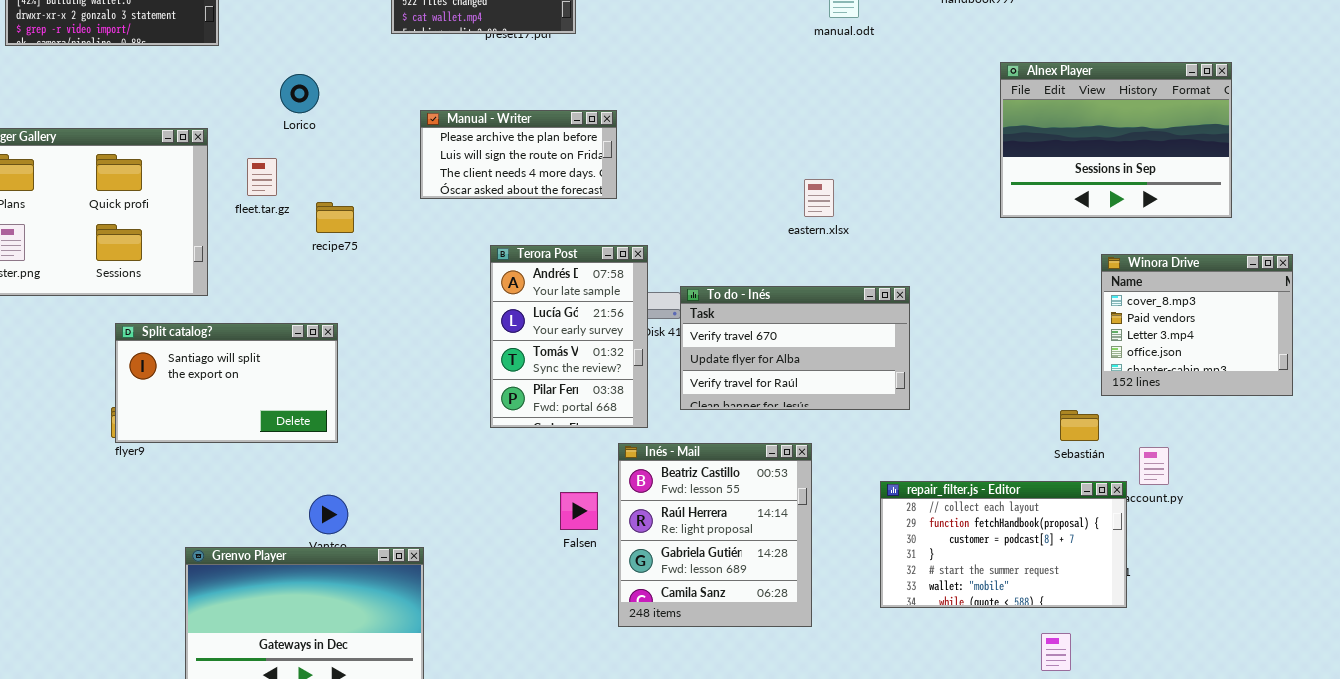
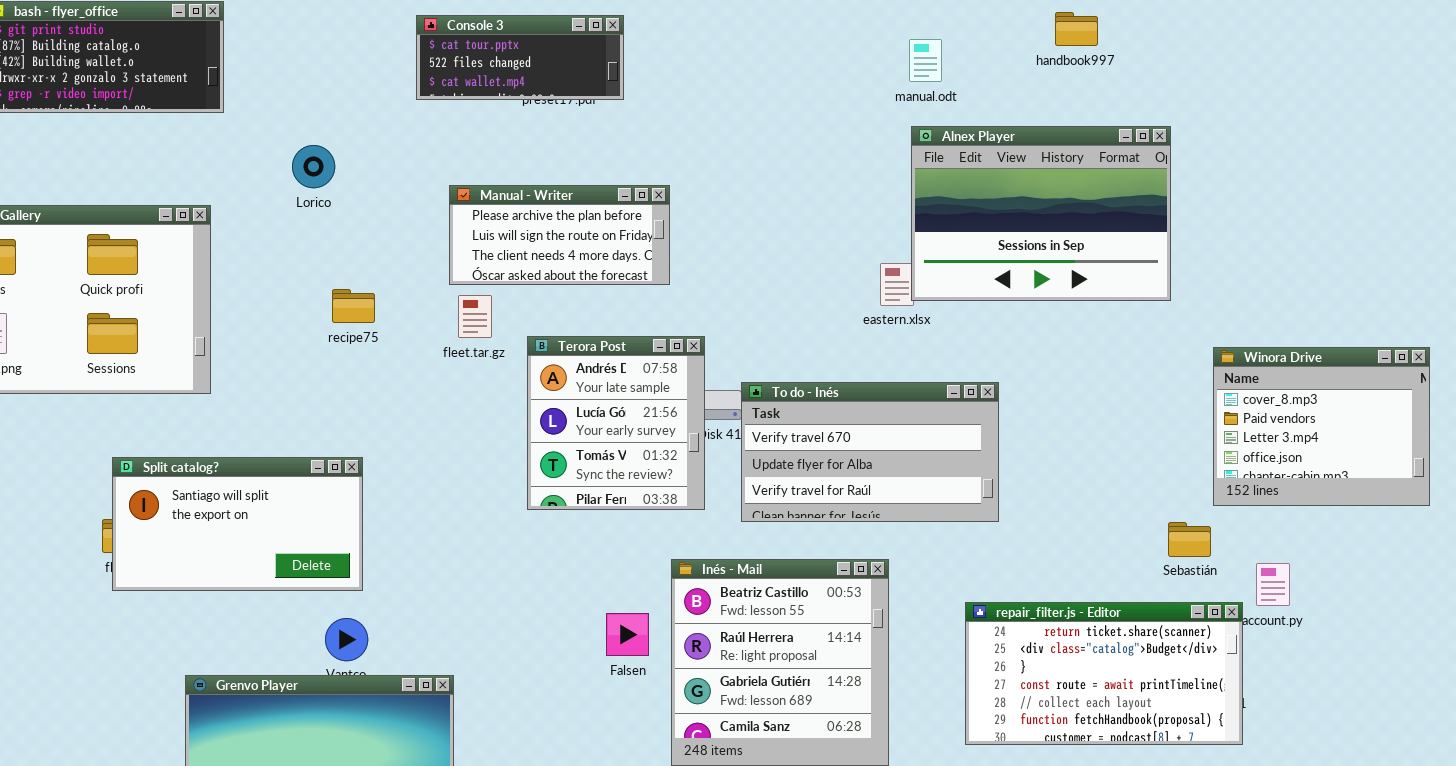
Alnex Player: [1000,62,1232,218] -> [911,126,1171,301], moved
fleet.tar.gz: [247,158,277,196] -> [458,295,492,338], moved
Terora Post: [490,245,648,428] -> [527,336,705,510], resized
Split catalog?: [115,323,338,443] -> [112,457,363,591], moved
repair_filter.js - Editor: [880,481,1127,608] -> [965,602,1243,745], scrolled up 4 rows

